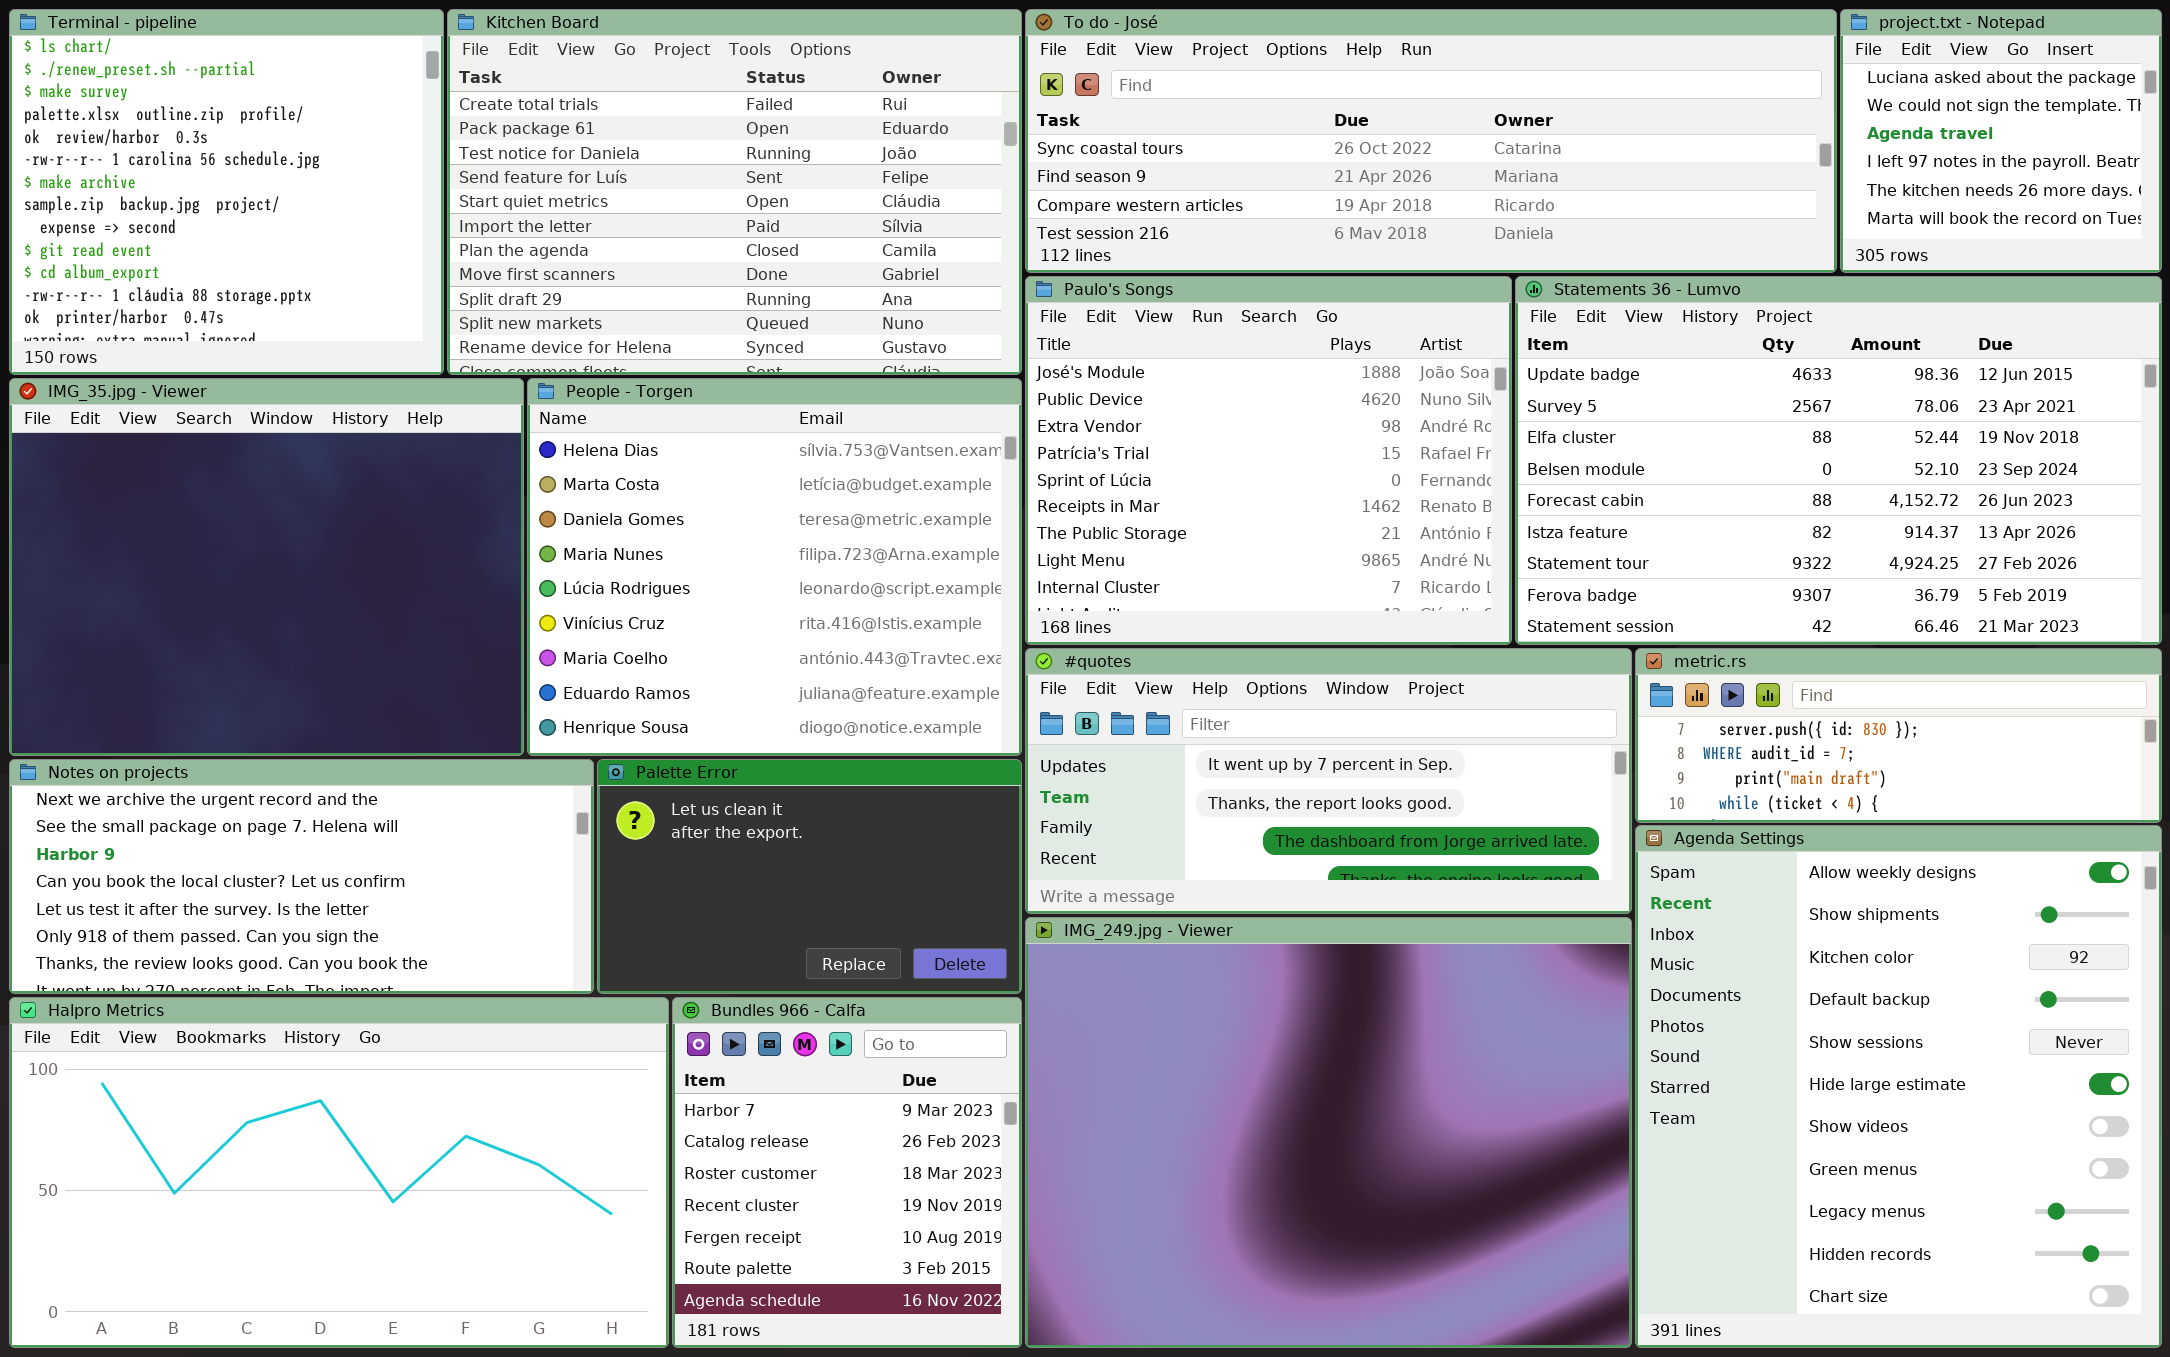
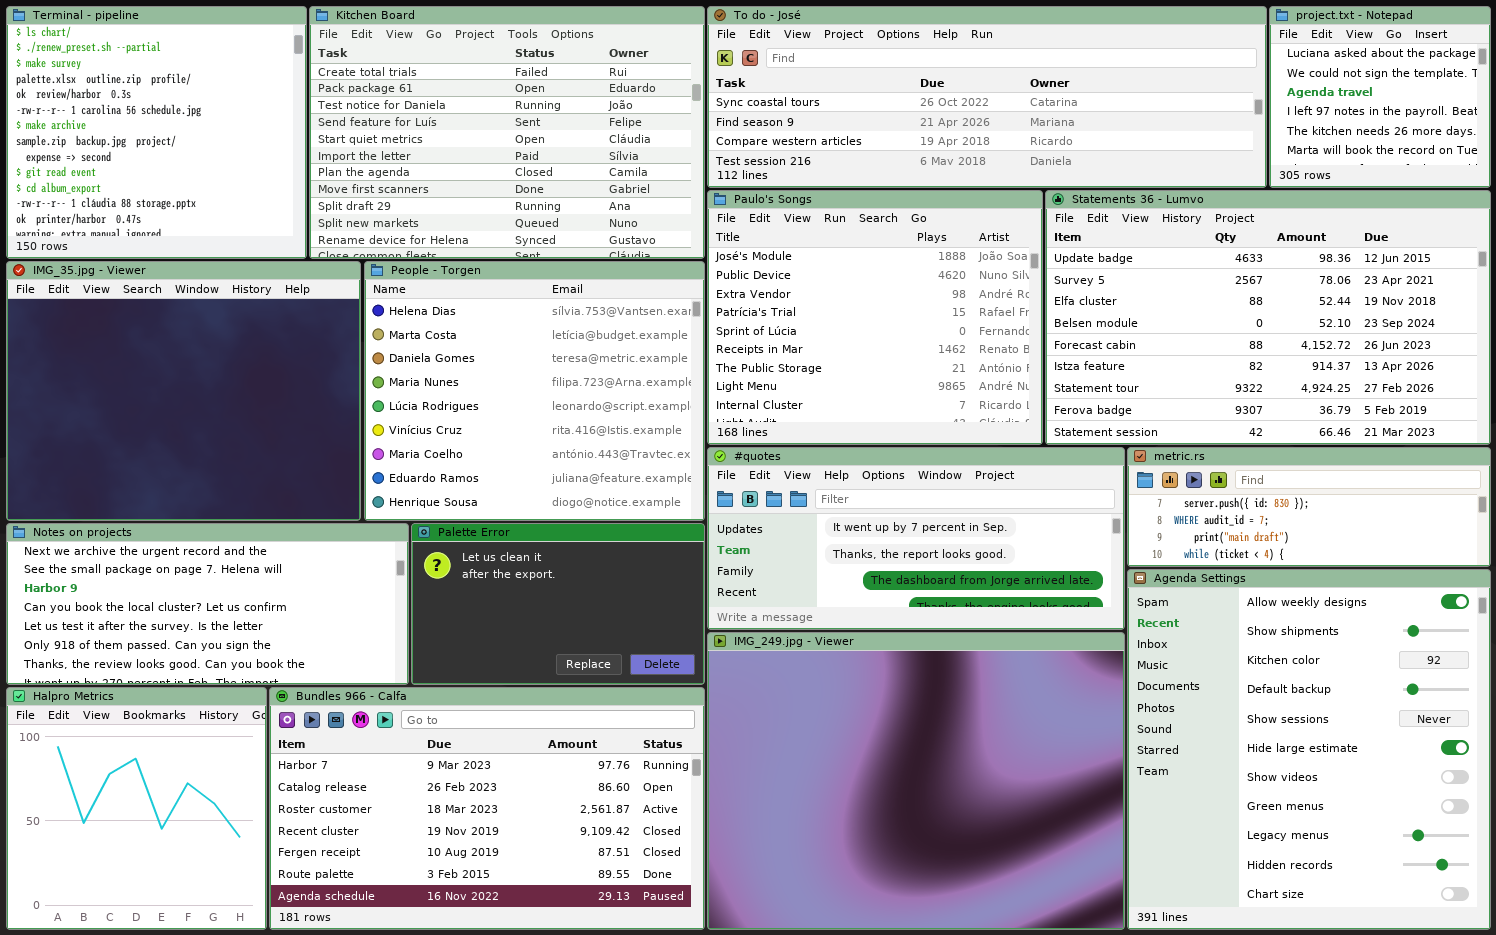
Halpro Metrics: [9,997,669,1348] -> [6,687,267,930], resized
Bundles 966 - Calfa: [672,997,1022,1348] -> [269,687,705,930], resized

